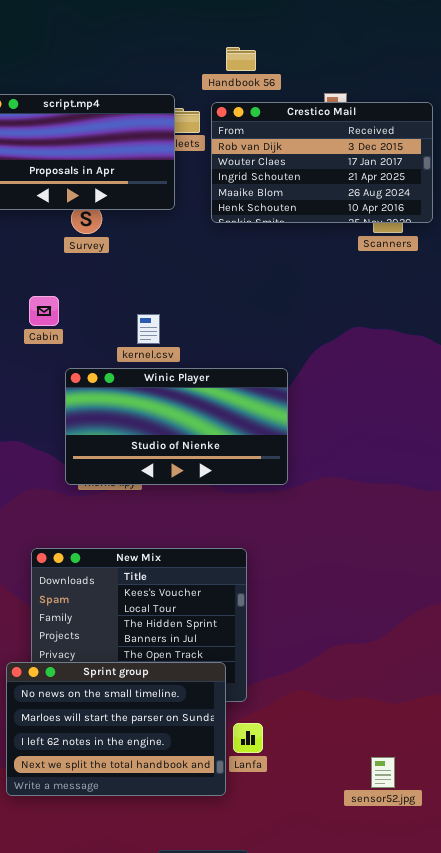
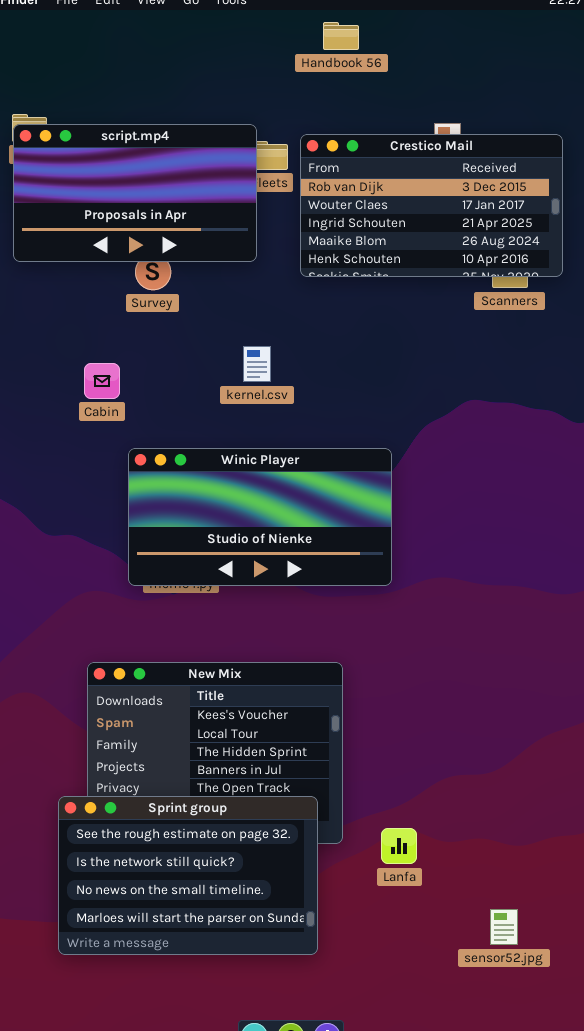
Handbook 56: [226,47,256,71] -> [323,22,359,50], moved
kernel.csv: [137,314,160,344] -> [243,346,271,382], moved
Sprint group: [6,662,226,796] -> [58,796,318,955], scrolled up 2 rows
Lanfa: [233,723,263,753] -> [381,828,417,864], moved

